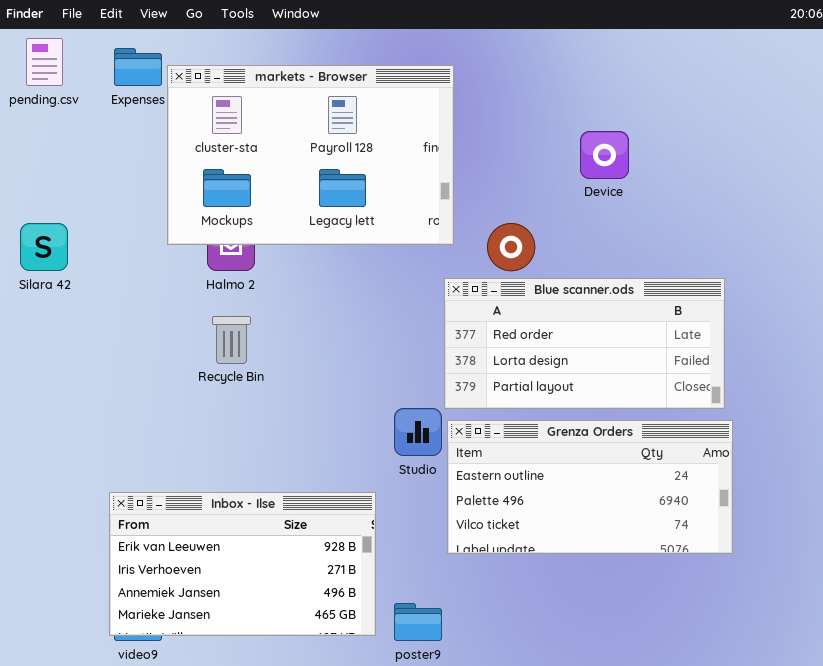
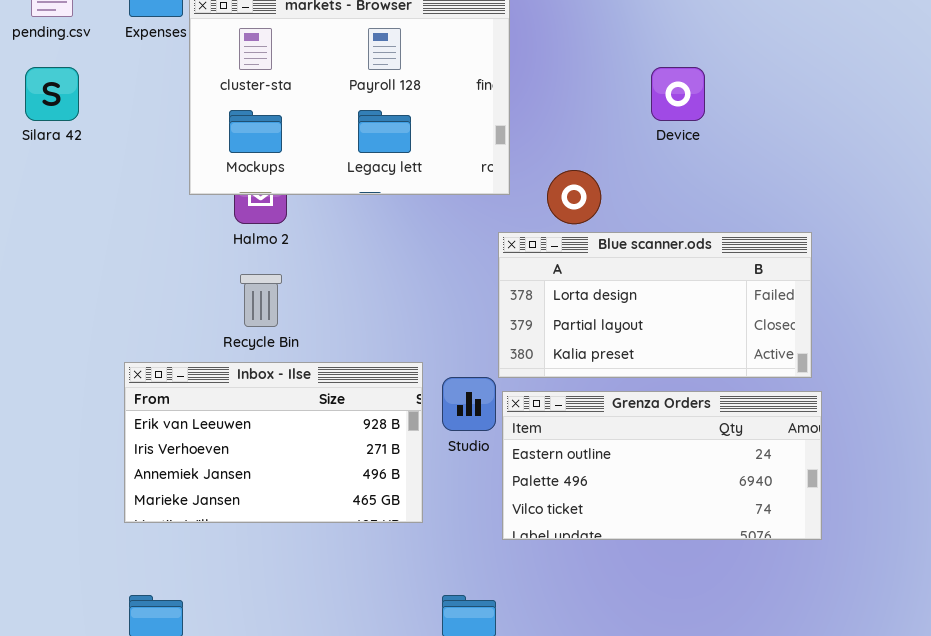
Silara 42: [20,223,68,271] -> [25,67,79,121], moved
Blue scanner.ods: [444,278,725,409] -> [498,232,812,378], scrolled down 1 row
Inbox - Ilse: [109,492,376,636] -> [124,362,423,523], moved

